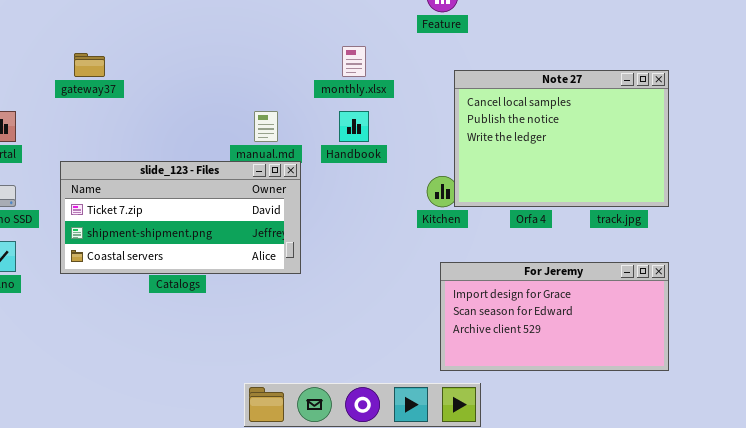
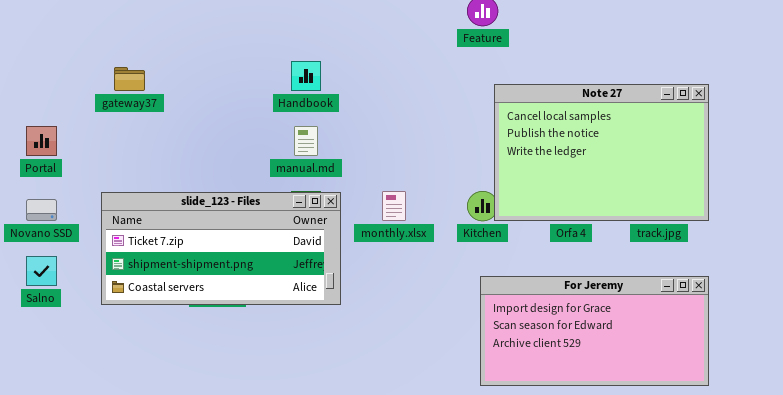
monthly.xlsx: [342,46,366,77] -> [382,191,406,221], moved
Handbook: [339,111,369,142] -> [291,61,321,91], moved
slide_123 - Files: [60,161,301,274] -> [101,192,341,305], moved

